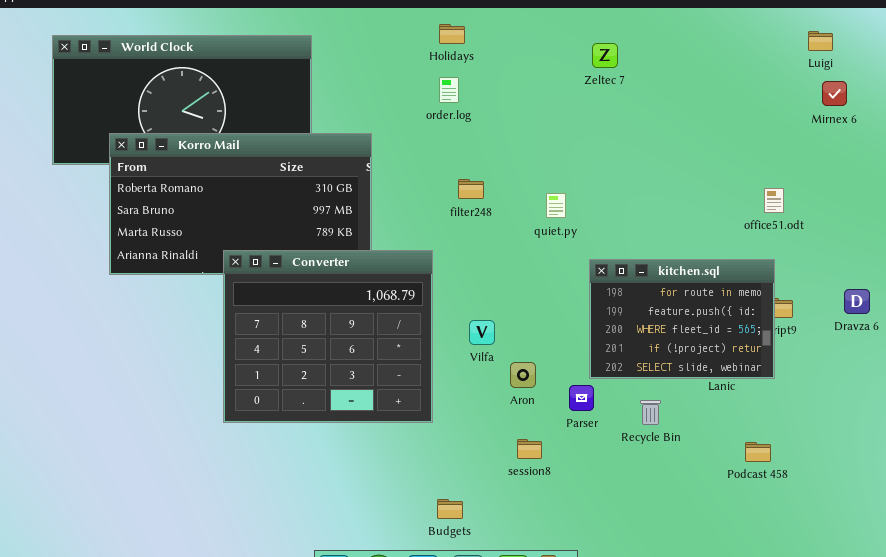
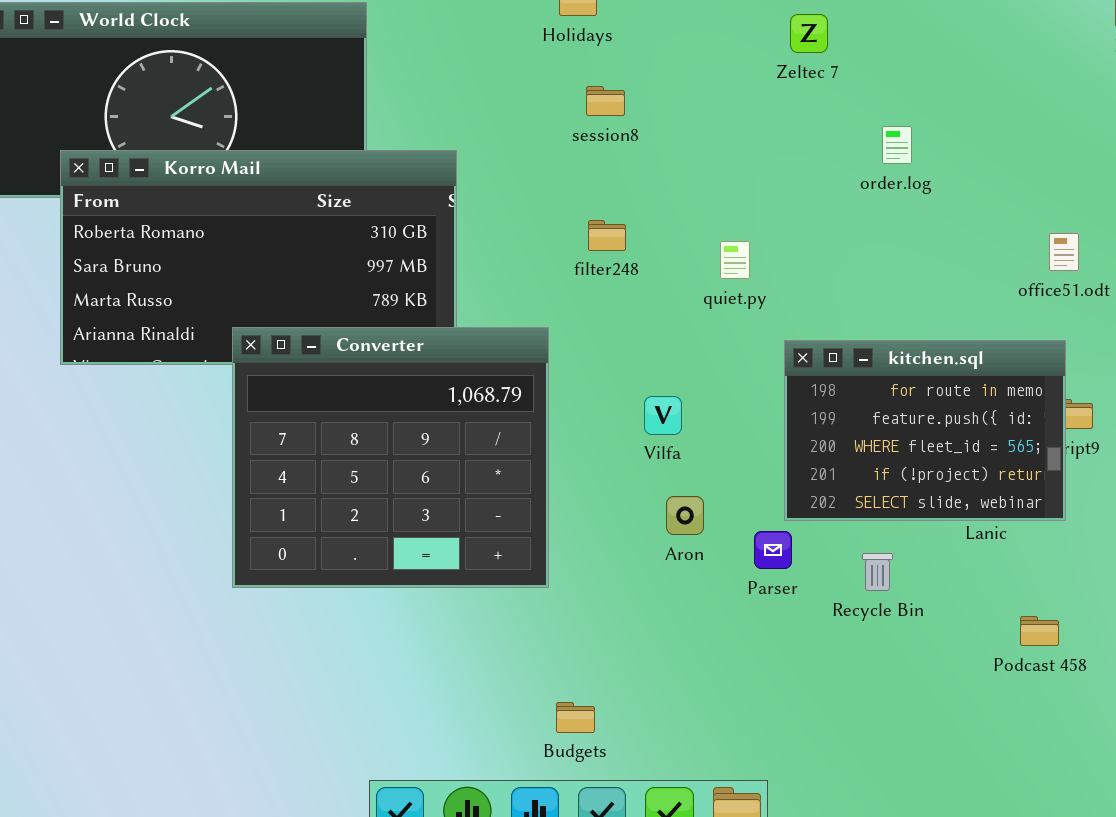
order.log: [439,77,459,103] -> [882,126,912,164], moved
Vilfa: [469,320,495,345] -> [644,396,682,435], moved
session8: [517,439,542,459] -> [586,86,625,116], moved

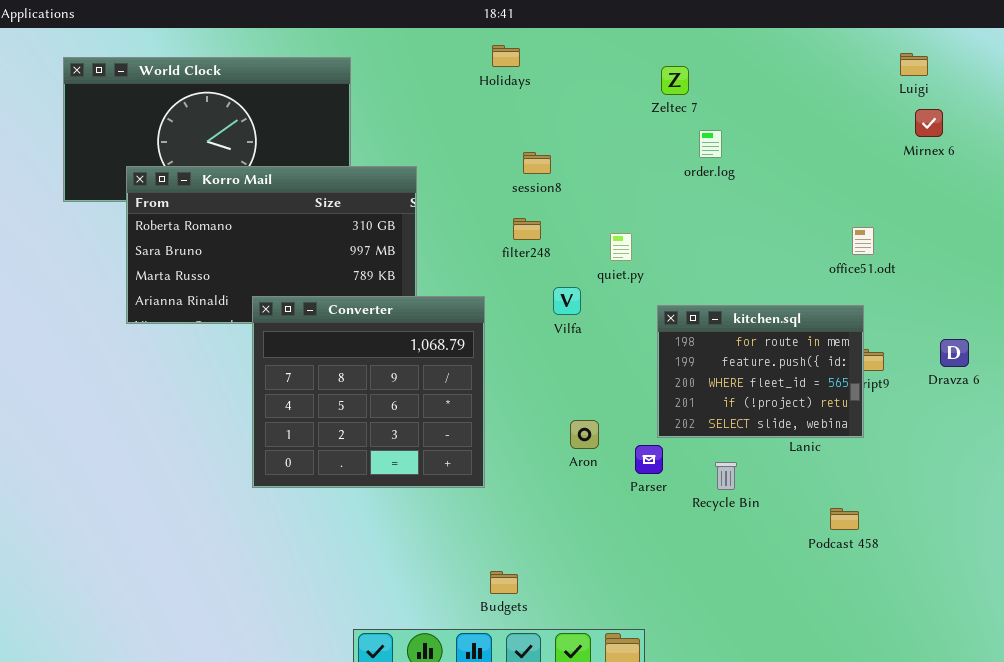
session8: [586,86,625,116] -> [523,152,551,174], moved
order.log: [882,126,912,164] -> [699,130,722,158], moved
Vilfa: [644,396,682,435] -> [553,287,581,315], moved

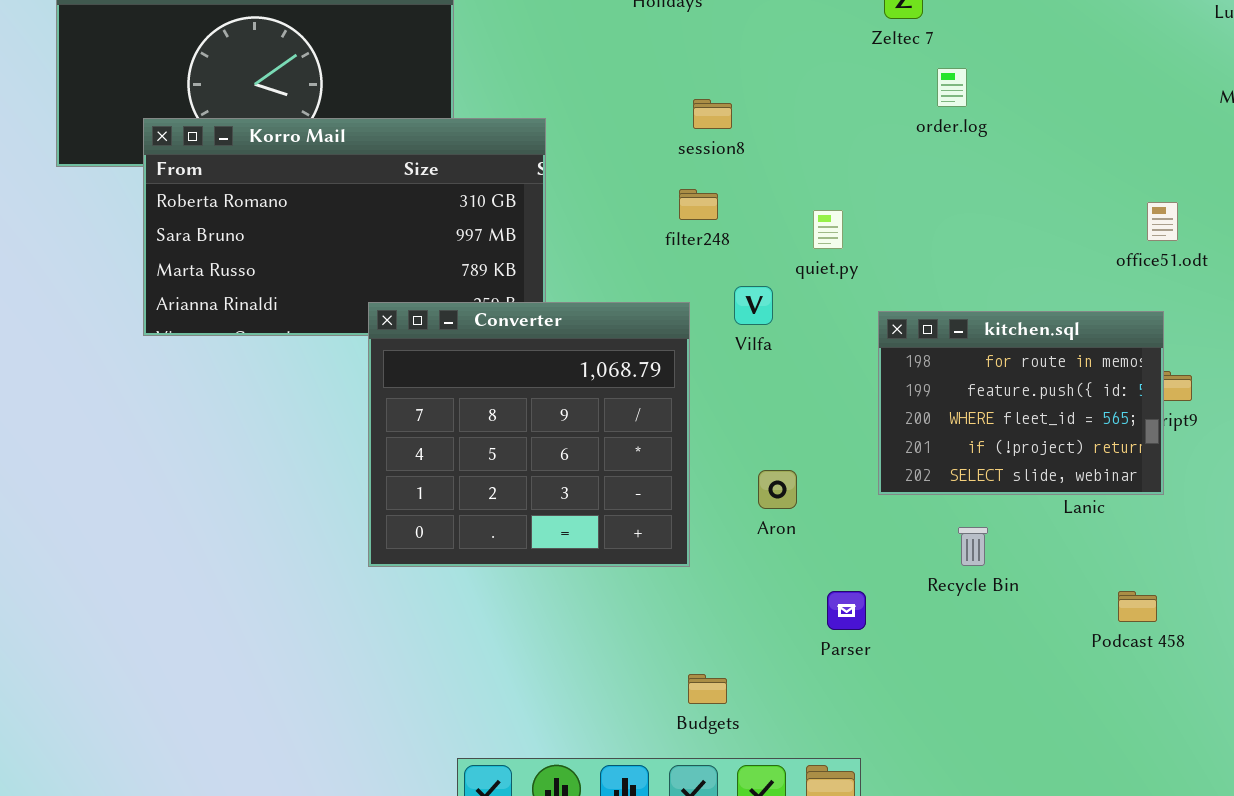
Converter: [252,296,485,488] -> [368,302,690,567], moved
Parser: [635,445,663,474] -> [827,591,866,630], moved
Budgets: [490,571,518,594] -> [688,674,727,704], moved

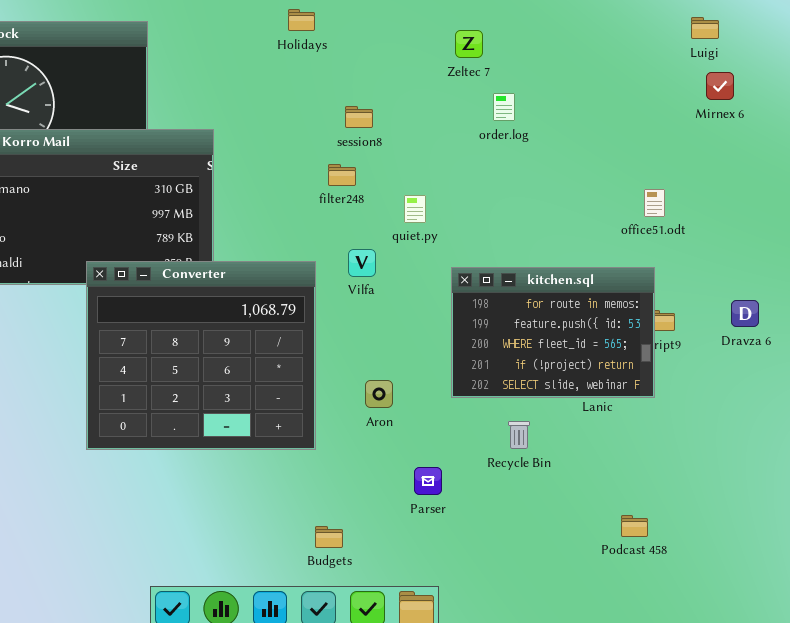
session8: [693,99,732,129] -> [345,106,373,128], moved
filter248: [679,189,718,220] -> [328,164,356,186], moved
Podcast 458: [1118,591,1157,622] -> [621,515,648,537], moved

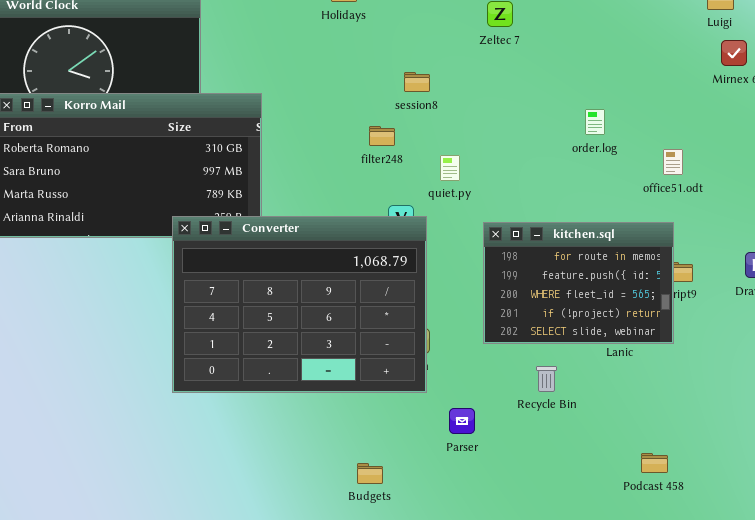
order.log: [493,93,515,121] -> [585,109,605,135], moved
session8: [345,106,373,128] -> [404,72,430,92], moved
Converter: [86,261,316,450] -> [172,216,427,393], moved, resized

